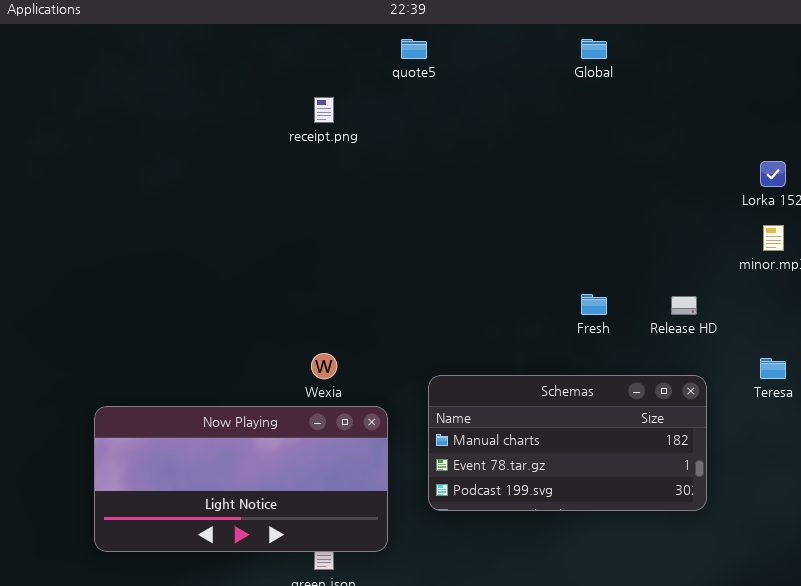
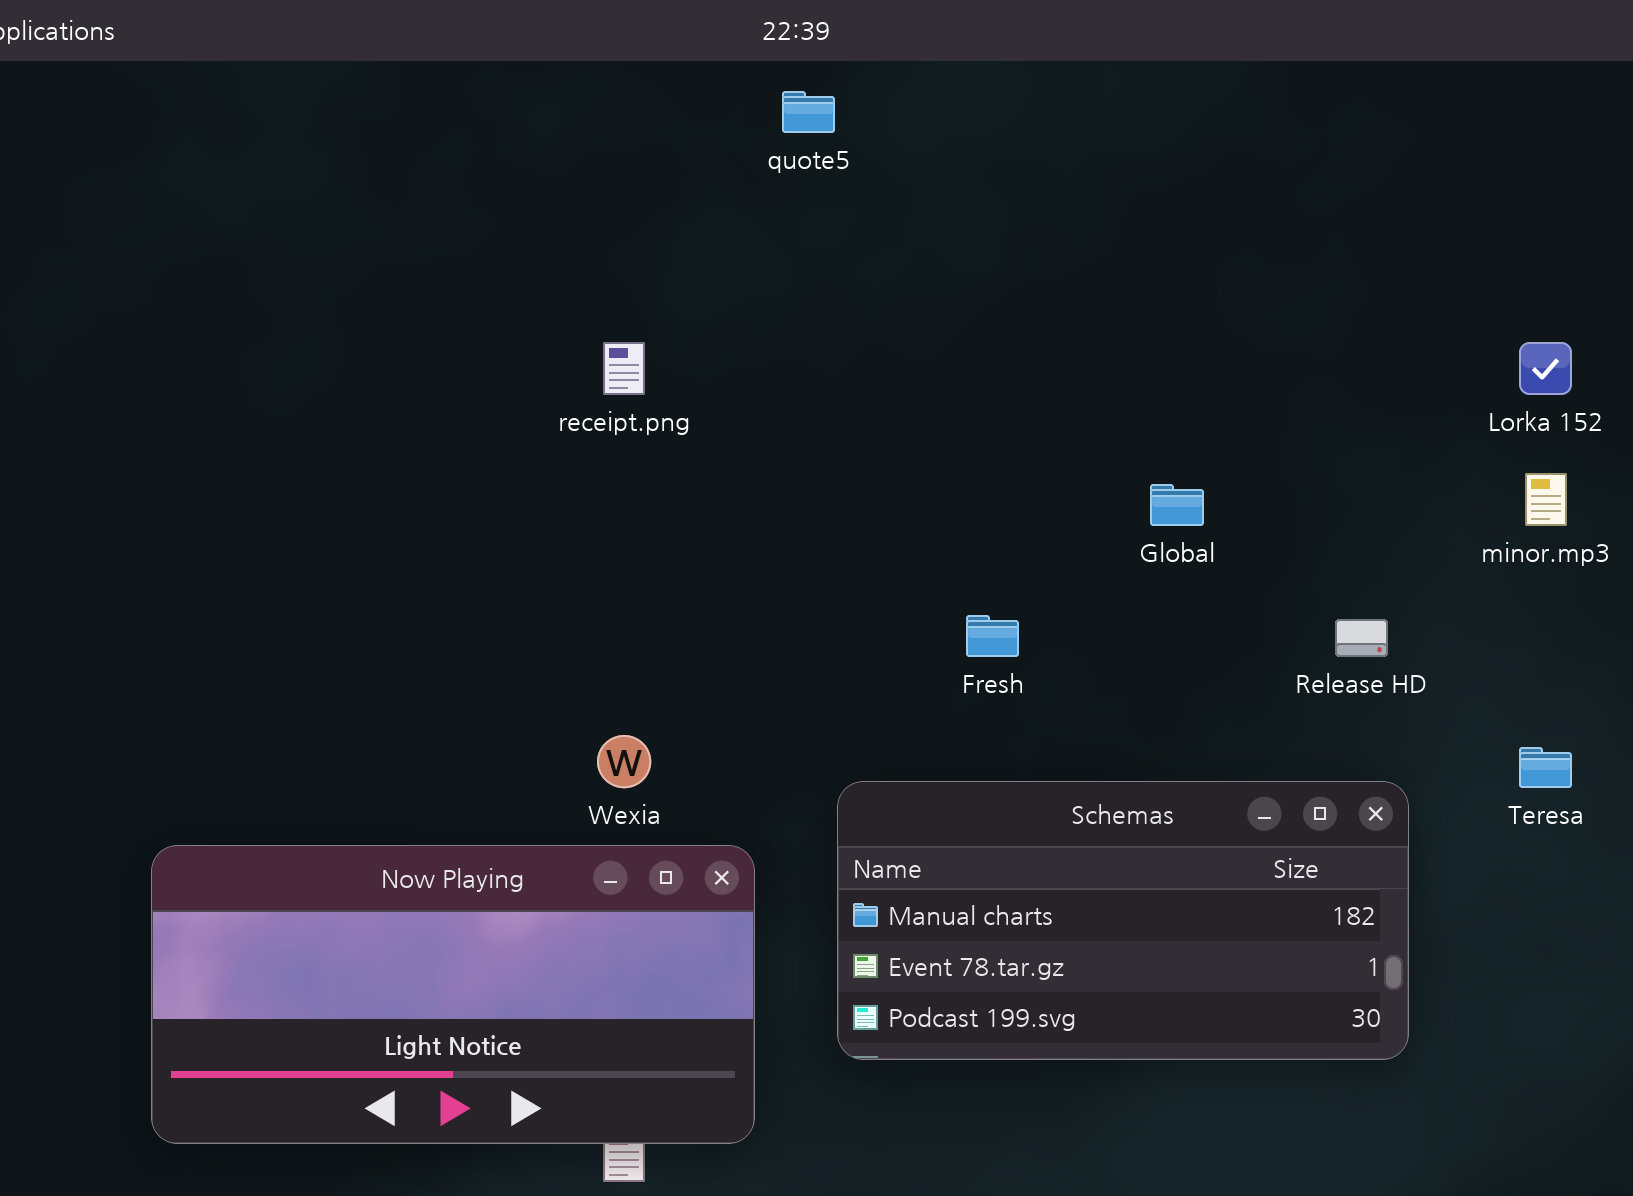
Global: [581,39,607,59] -> [1150,484,1204,526], moved
receipt.png: [314,97,334,123] -> [603,342,645,395], moved
Fresh: [581,294,607,315] -> [966,615,1019,657], moved

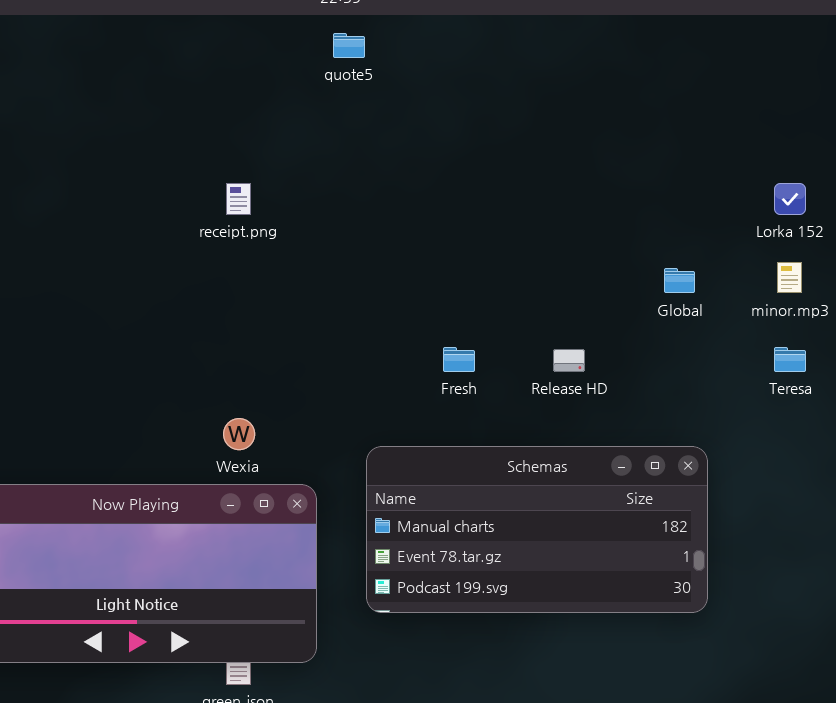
Global: [1150,484,1204,526] -> [664,268,695,293], moved
Release HD: [1335,619,1388,657] -> [553,349,585,372], moved
Teresa: [1519,747,1572,788] -> [774,347,806,372], moved

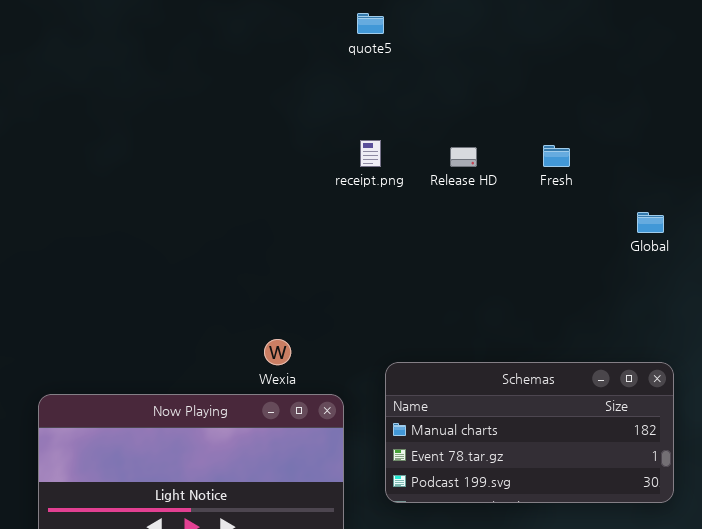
receipt.png: [226,183,251,215] -> [360,140,381,167], moved
Fresh: [443,347,475,372] -> [543,145,570,167], moved
Release HD: [553,349,585,372] -> [450,147,477,167], moved

